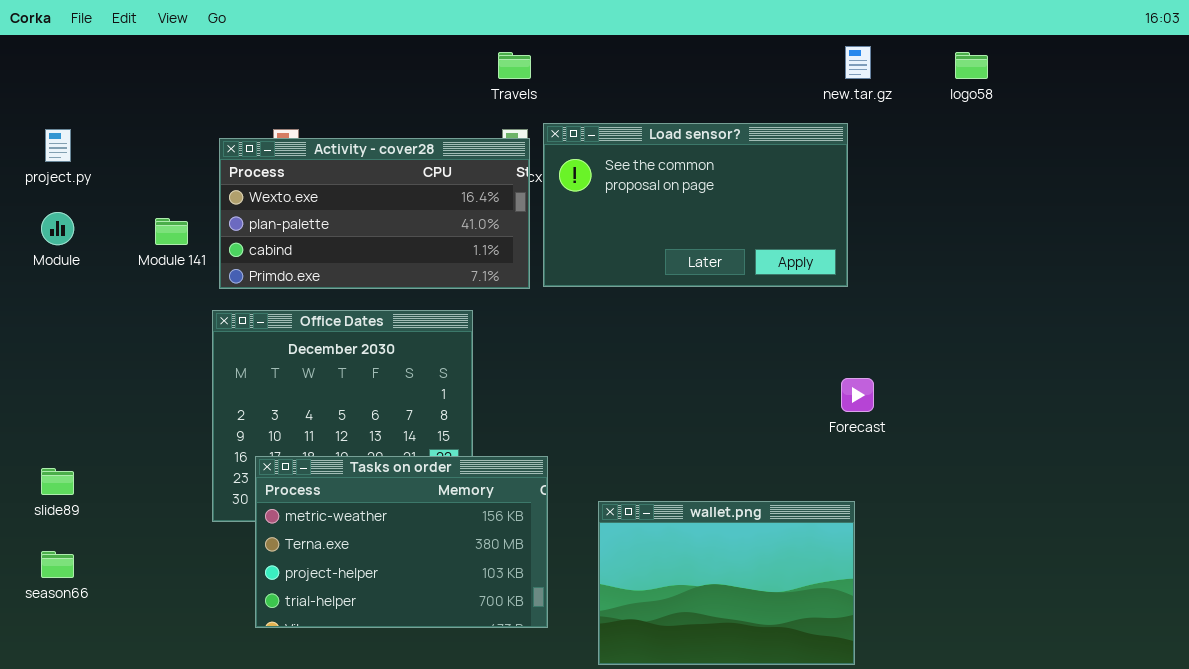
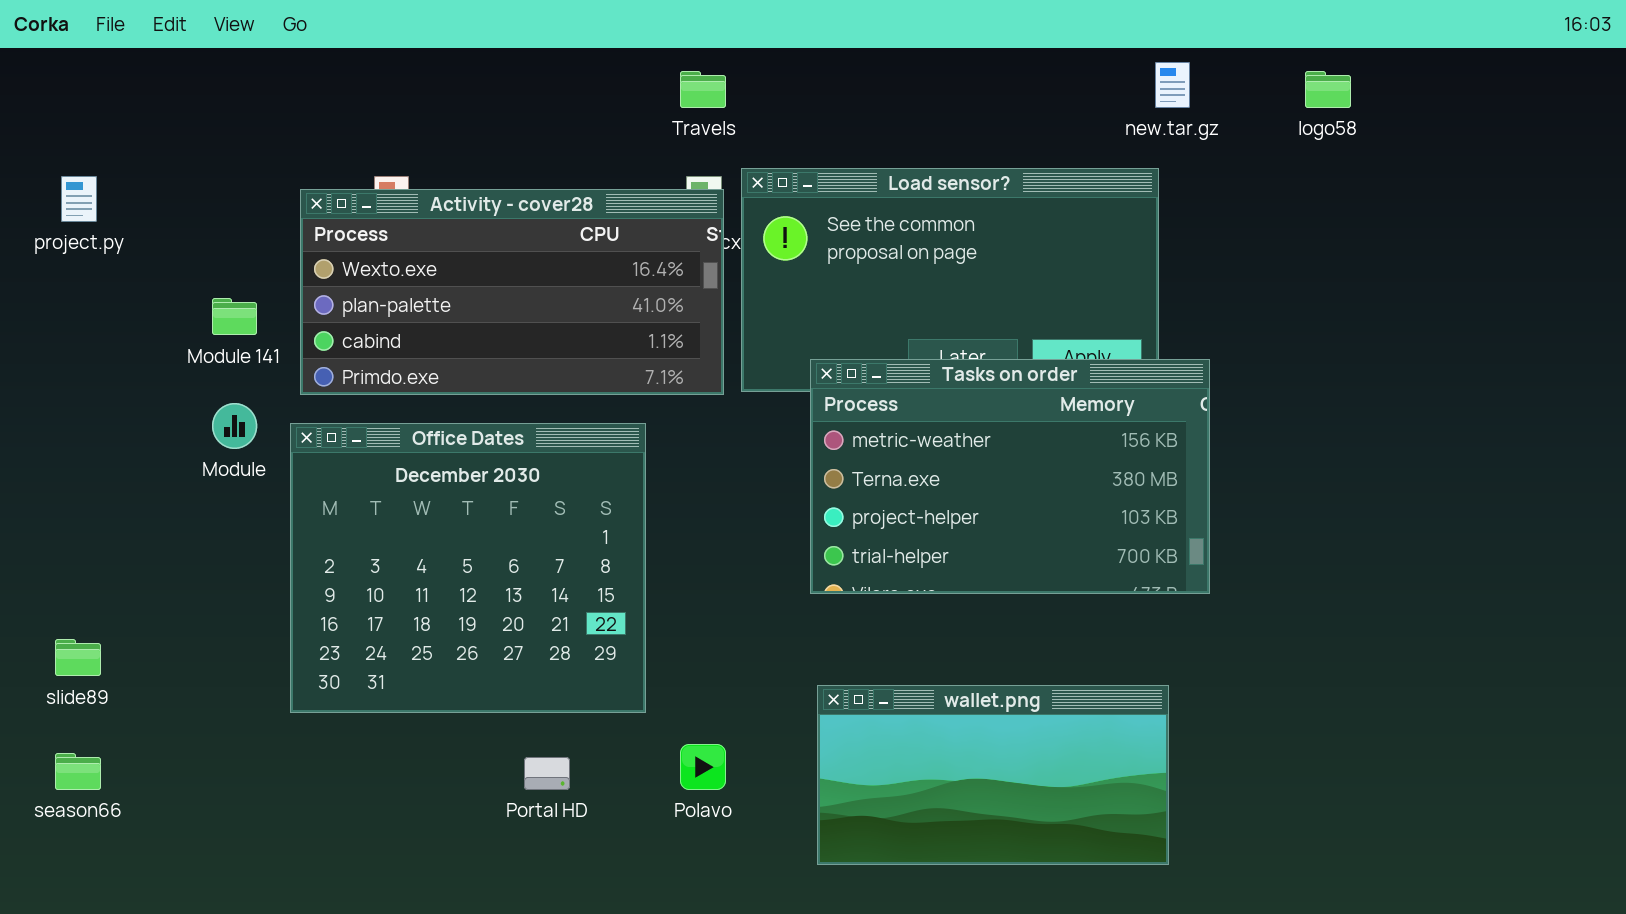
Module: [41,212,74,245] -> [212,403,257,449], moved
Tasks on order: [255,456,548,628] -> [810,359,1210,594], moved
wallet.png: [598,501,855,665] -> [817,685,1169,865], resized

